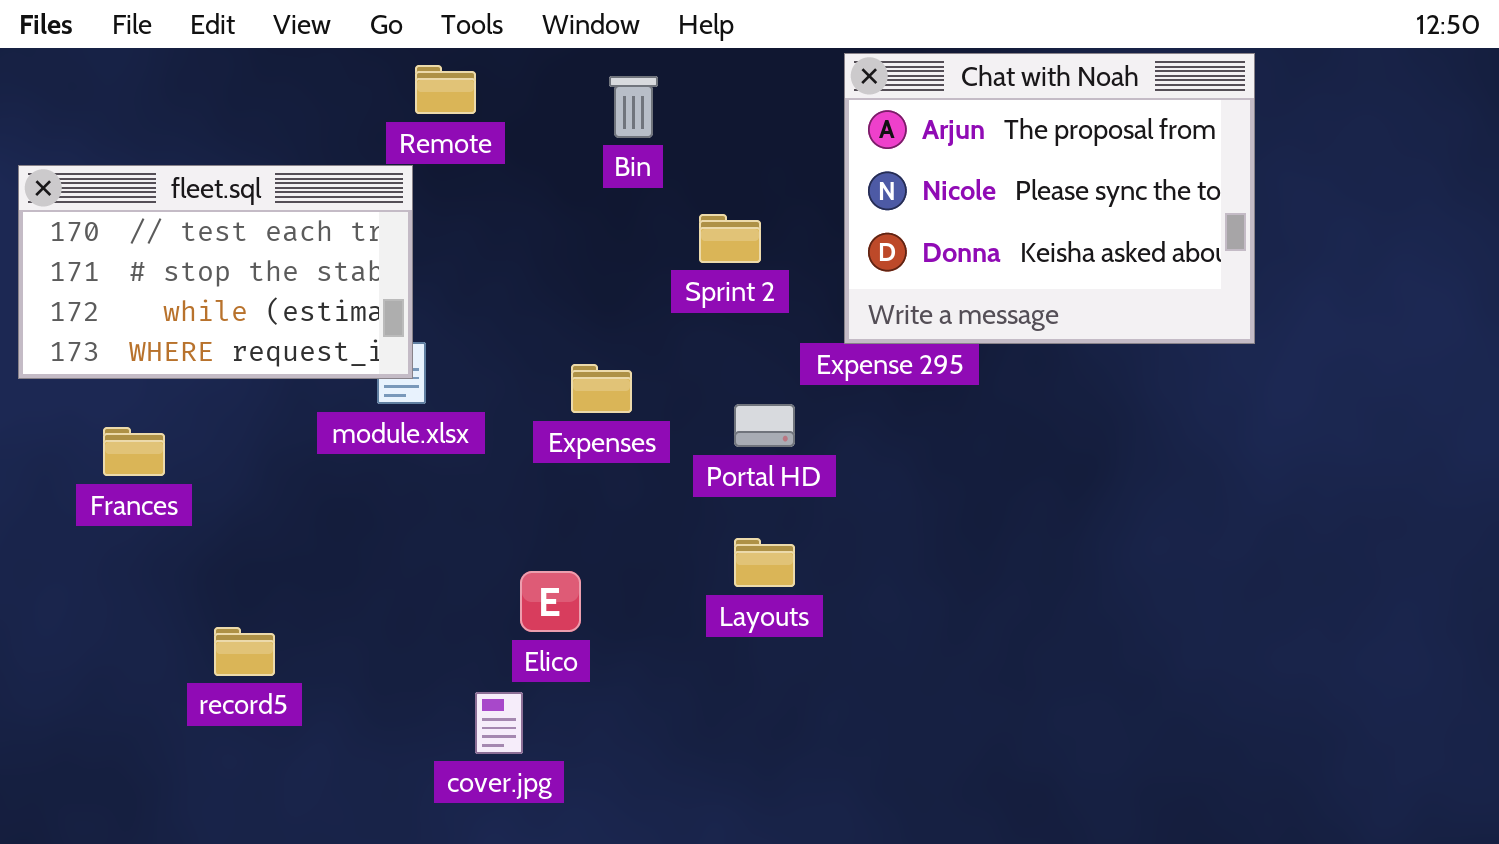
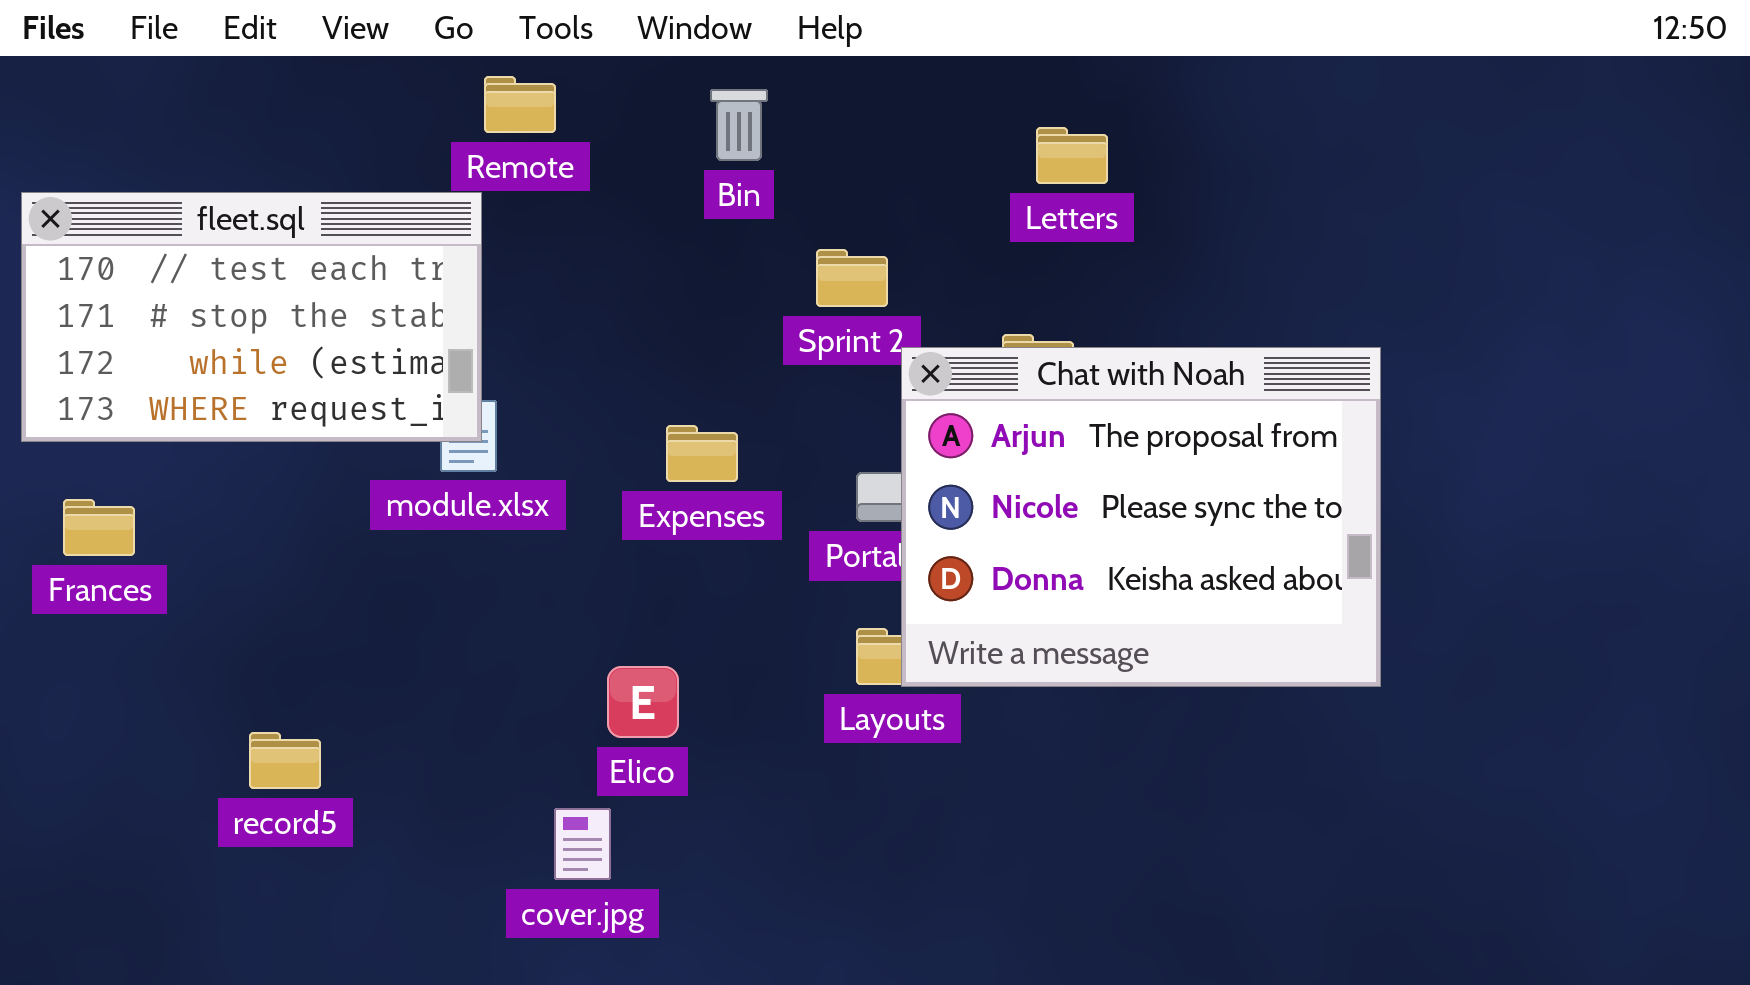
Chat with Noah: [844,53,1255,344] -> [901,347,1381,687], moved
Frances: [103,427,165,476] -> [63,499,135,556], moved

